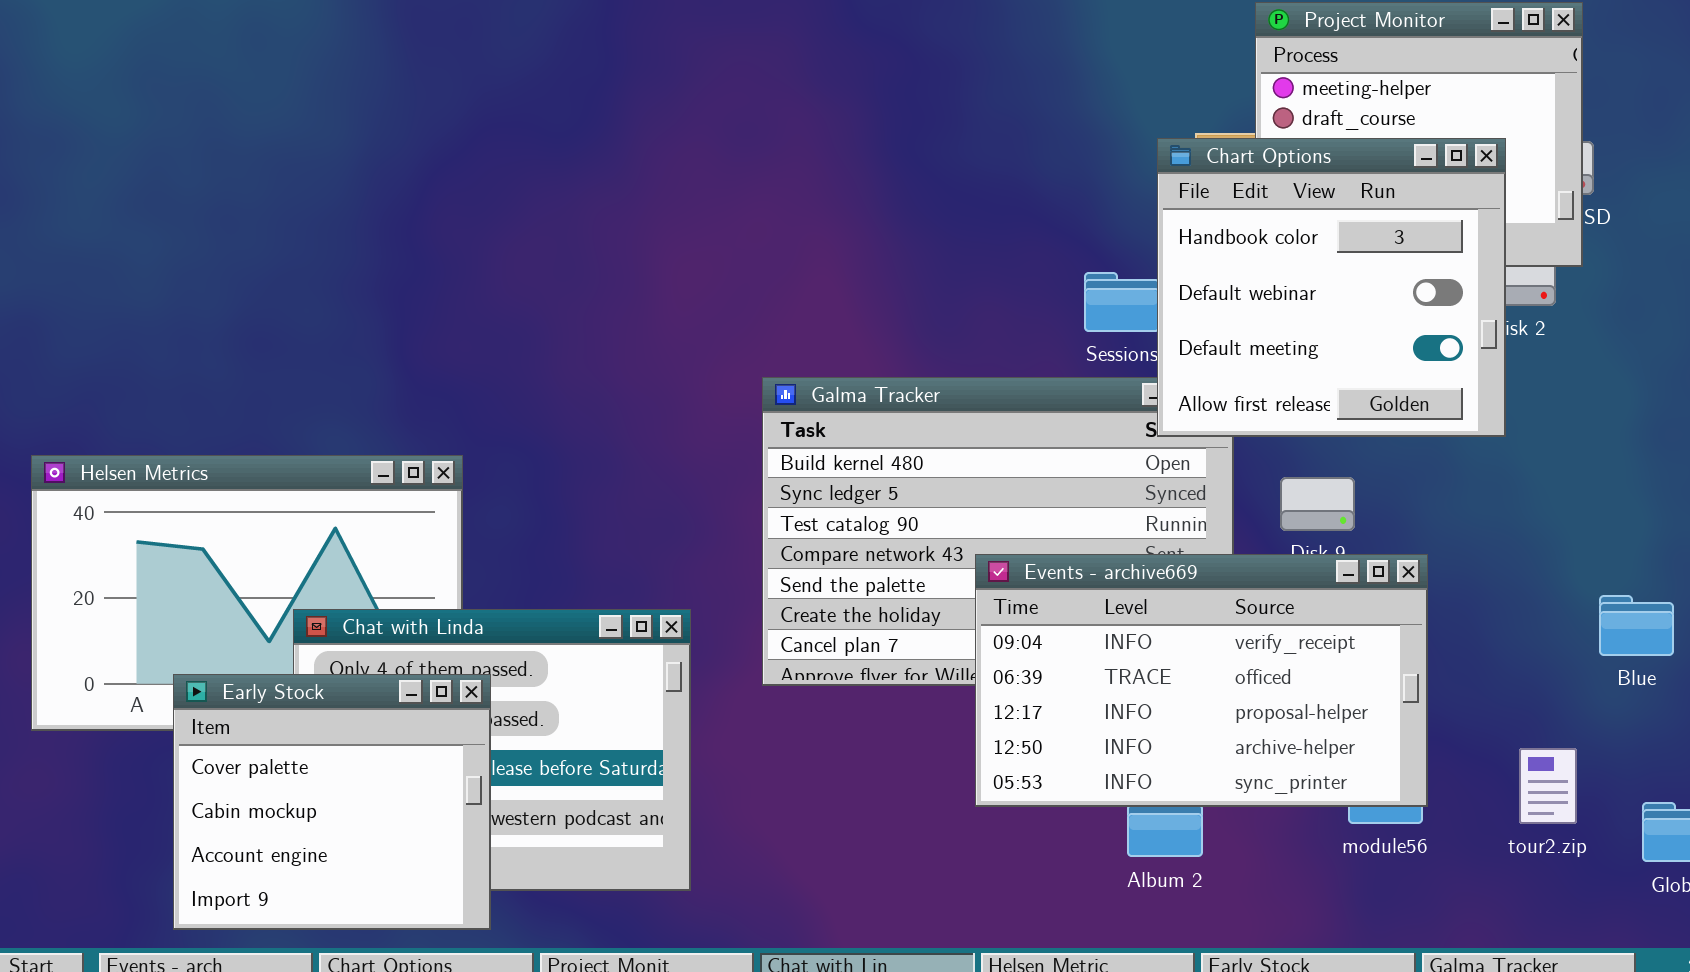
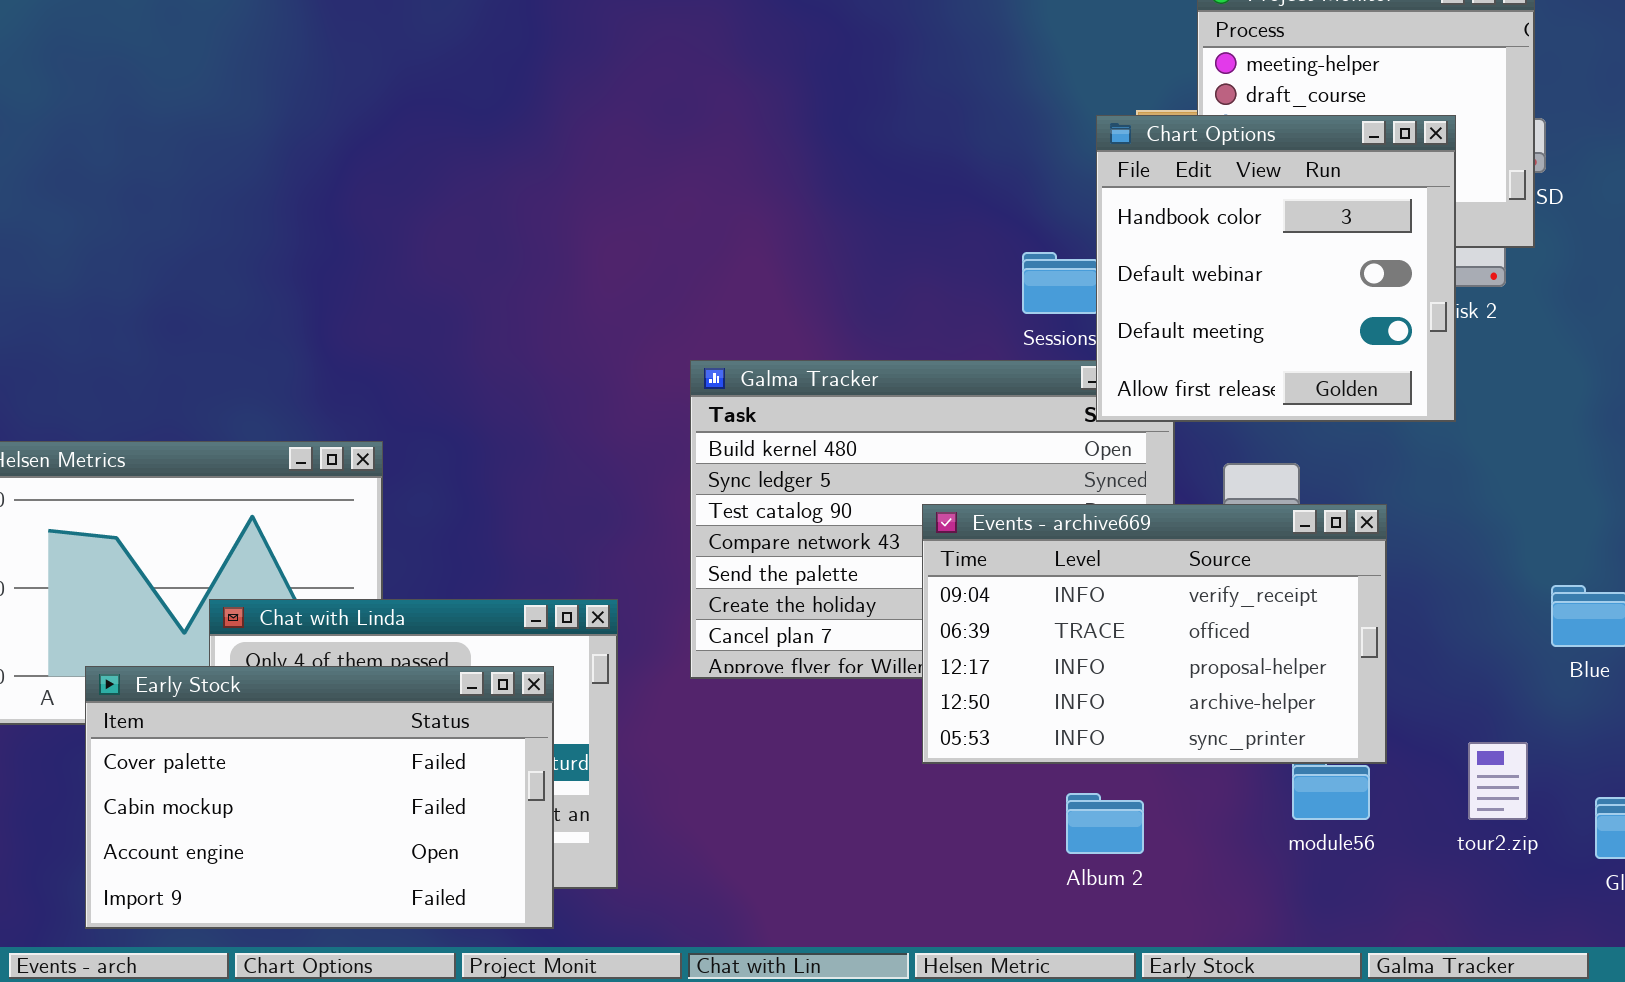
Events - archive669: [975,554,1428,807] -> [922,504,1387,764], moved
Early Stock: [173,674,491,930] -> [85,666,554,929], resized

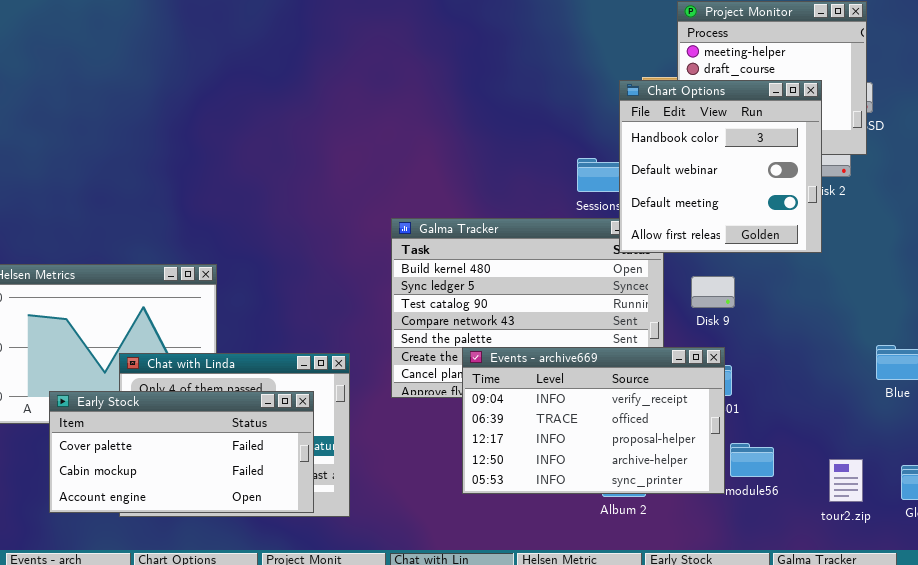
Events - archive669: [922,504,1387,764] -> [462,347,725,494], moved
Early Stock: [85,666,554,929] -> [49,391,314,513], resized
tour2.zip: [1468,742,1528,820] -> [829,459,863,502], moved

